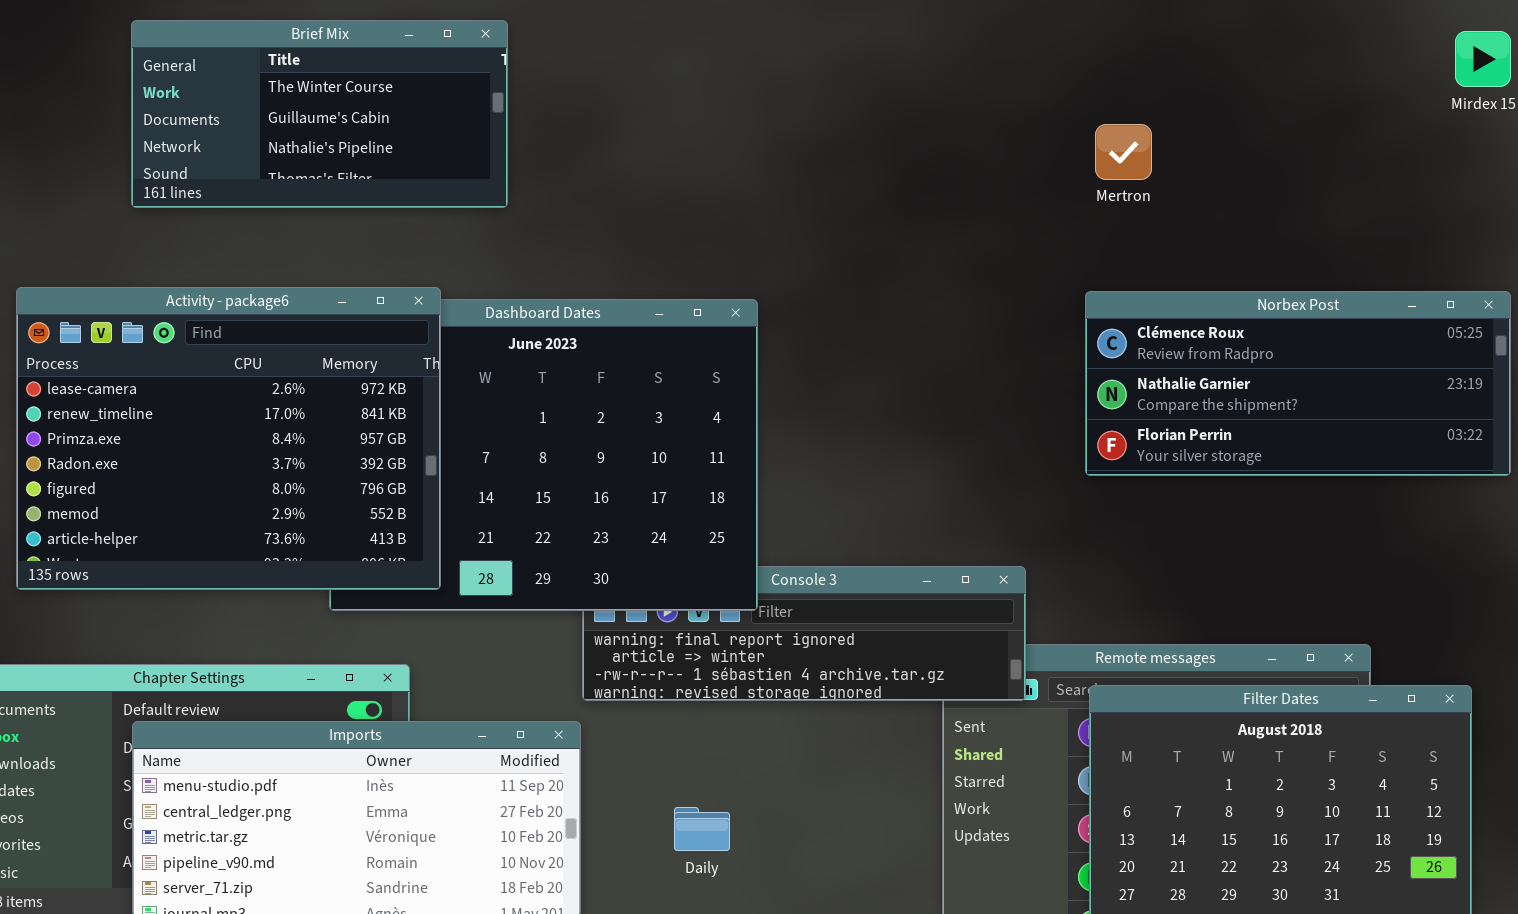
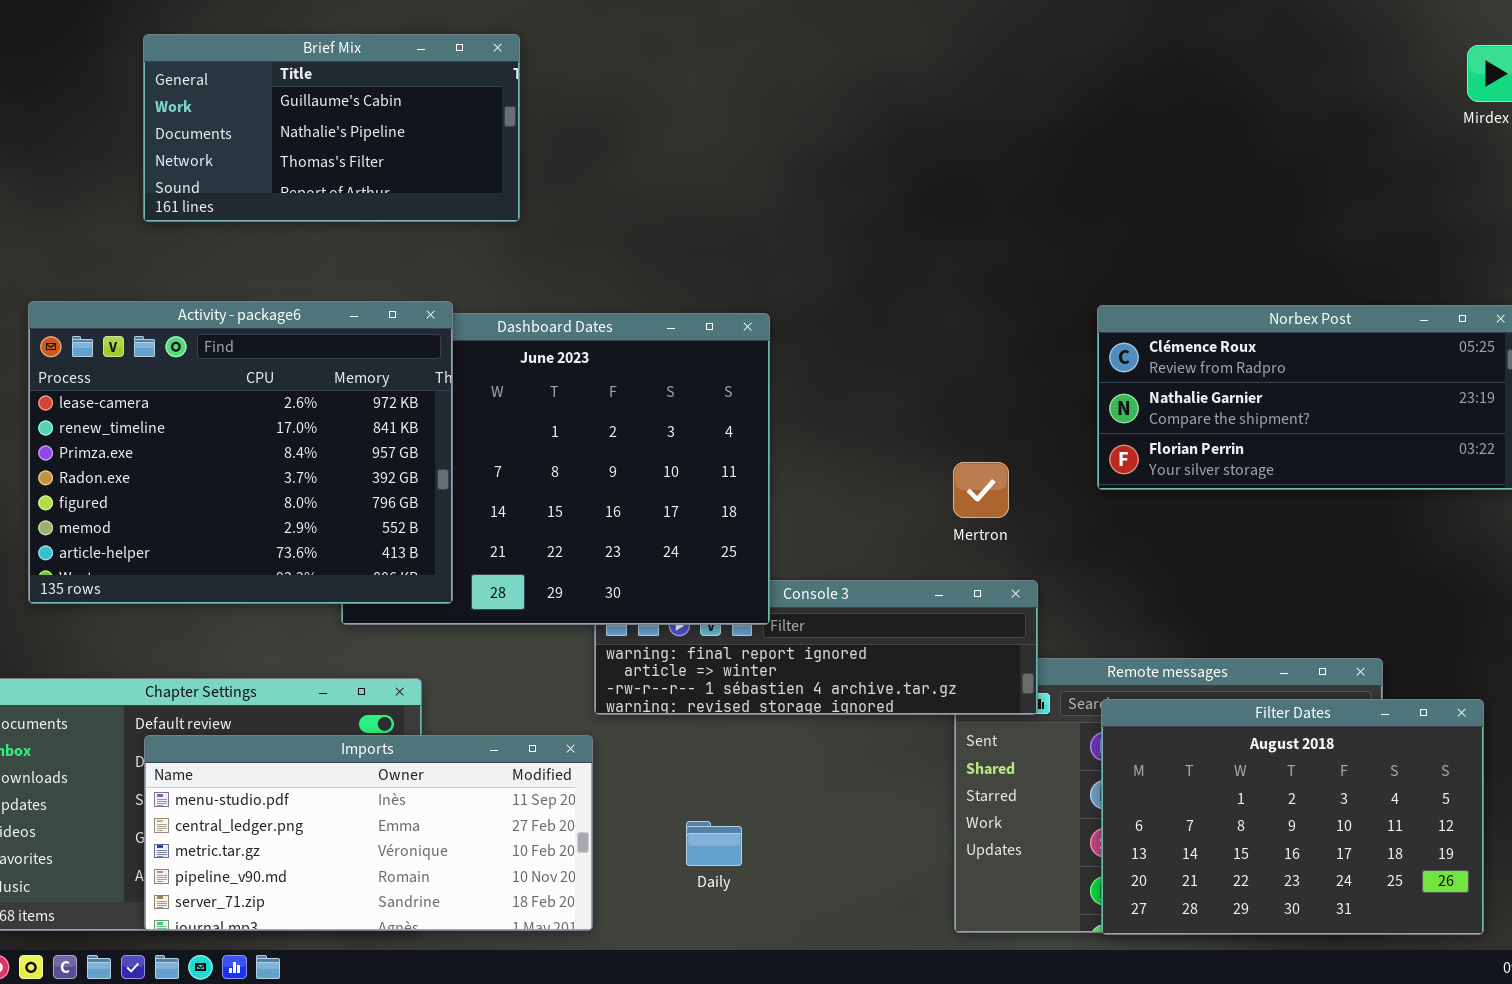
Brief Mix: [131,20,508,208] -> [143,34,520,222], scrolled down 1 row
Mertron: [1095,124,1152,180] -> [953,462,1009,518], moved

